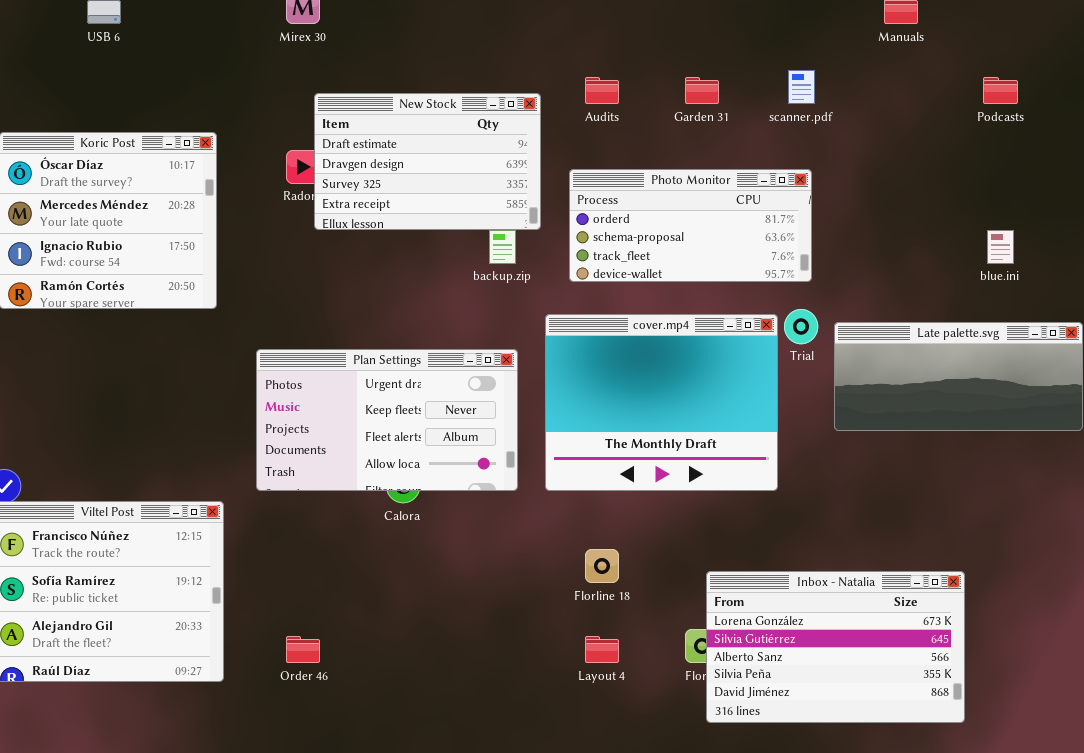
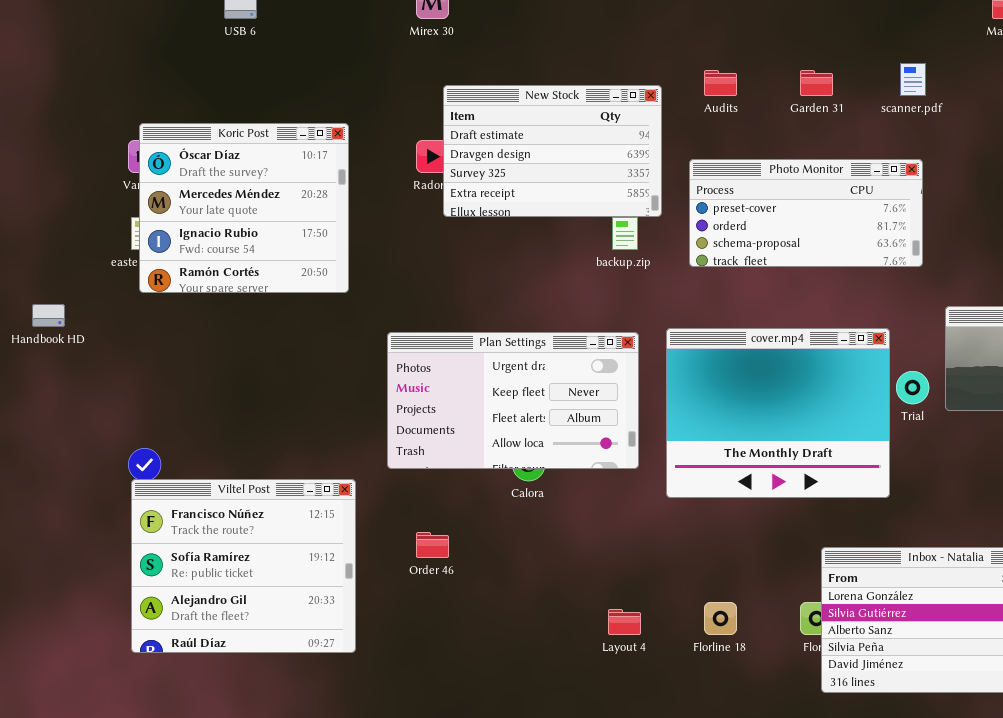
Photo Monitor: [569,169,812,282] -> [689,159,923,267], scrolled up 1 row
Trial: [784,309,818,344] -> [896,371,929,404], moved
cover.mp4: [545,314,778,491] -> [666,328,890,498], moved
Florline 18: [585,549,619,583] -> [704,602,737,635], moved
Order 46: [286,636,320,663] -> [416,532,449,558], moved
Layout 4: [585,636,619,663] -> [608,609,641,635], moved

